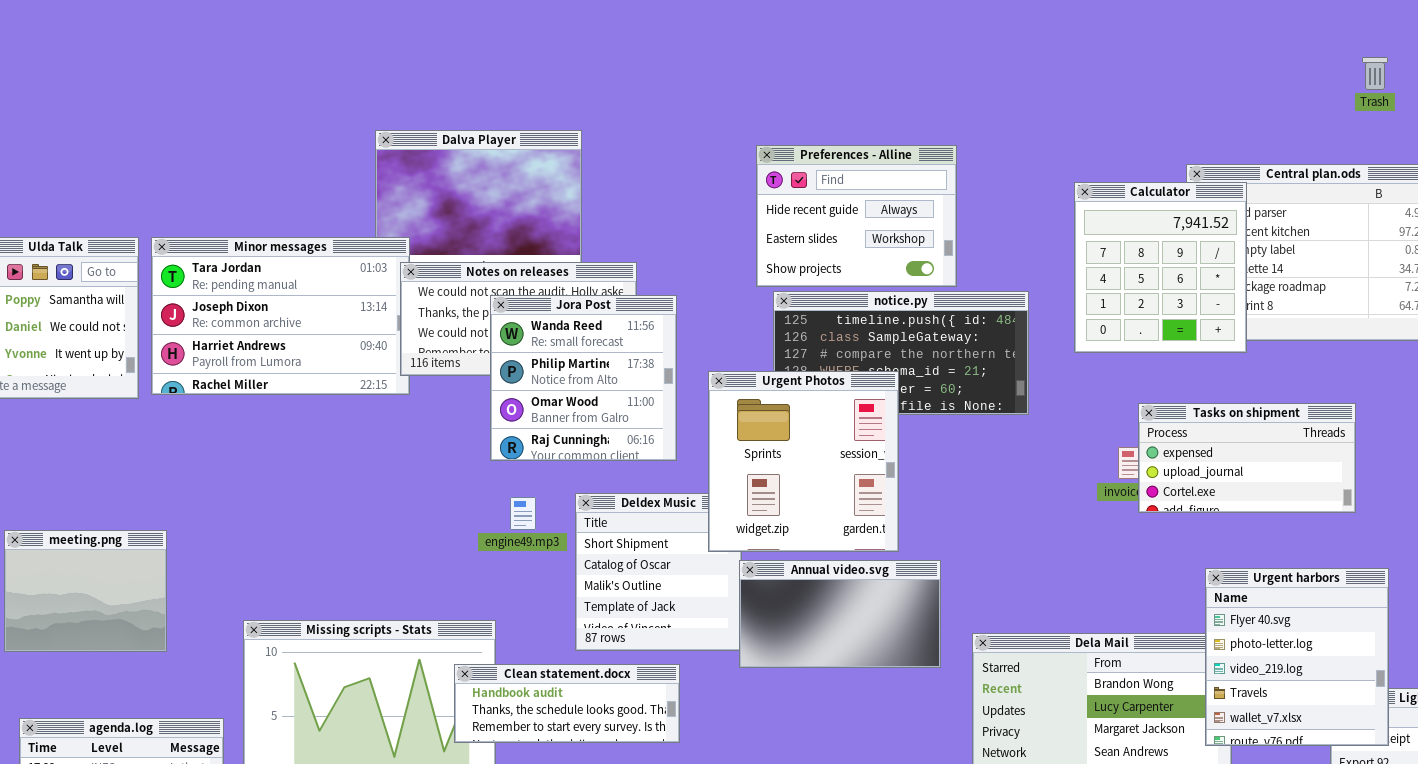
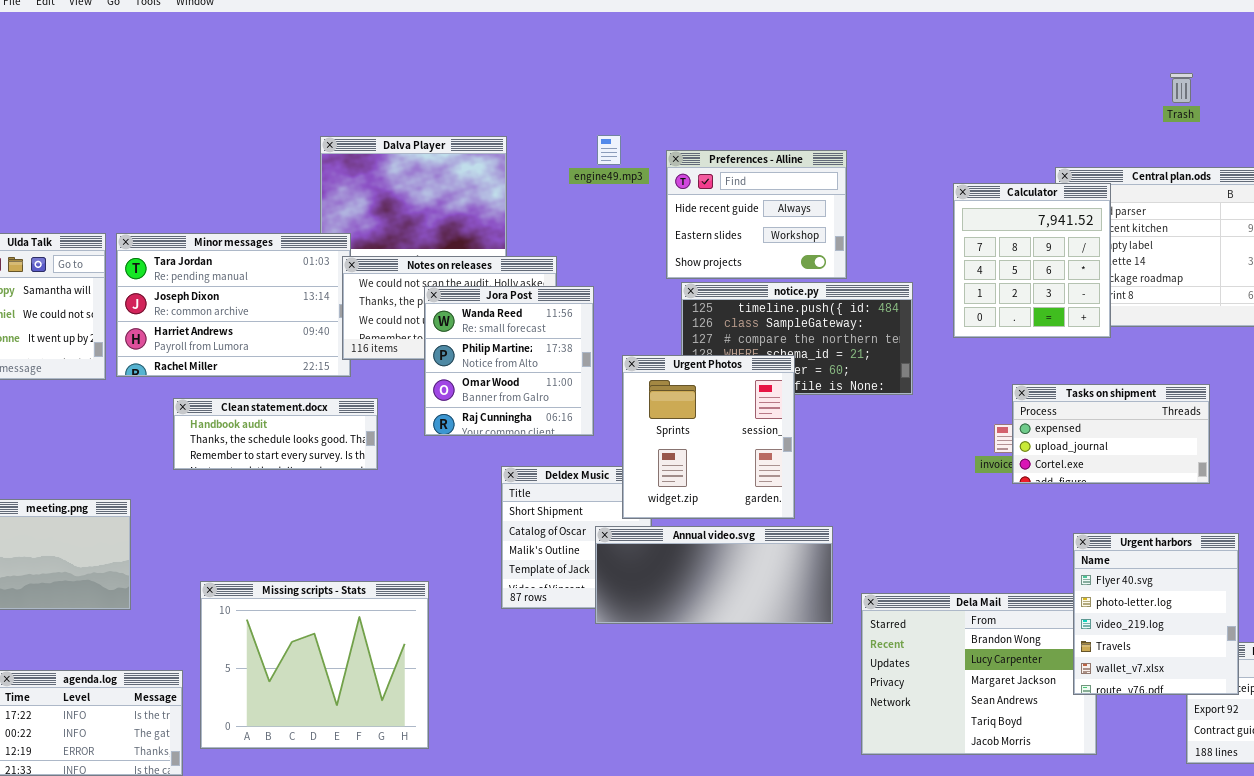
Trash: [1362,57,1388,90] -> [1170,73,1193,103], moved
engine49.mp3: [510,497,536,530] -> [597,135,621,165], moved
Annual video.svg: [739,560,941,668] -> [595,526,833,624], resized
Clean statement.docx: [454,664,680,743] -> [173,398,378,470], moved

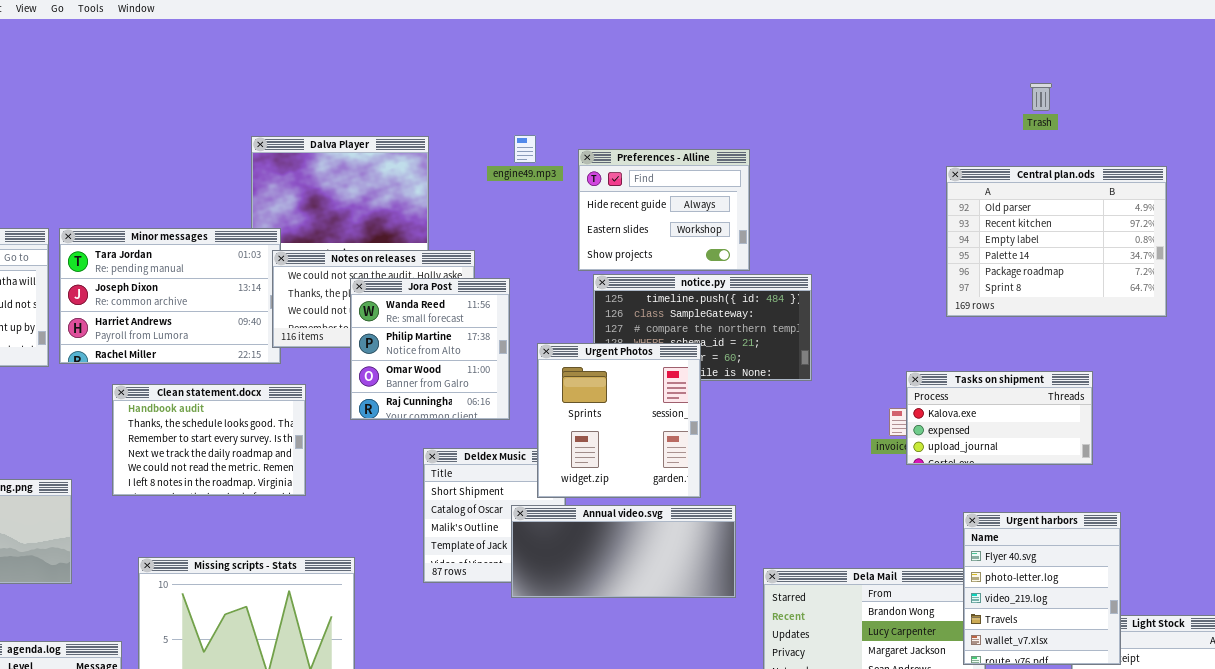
Trash: [1170,73,1193,103] -> [1030,83,1052,111], moved
Calculator: [953,183,1111,338] -> none, closed
Tasks on shipment: [1012,384,1210,484] -> [906,371,1093,465], scrolled up 1 row
Clean statement.docx: [173,398,378,470] -> [112,384,306,496], resized

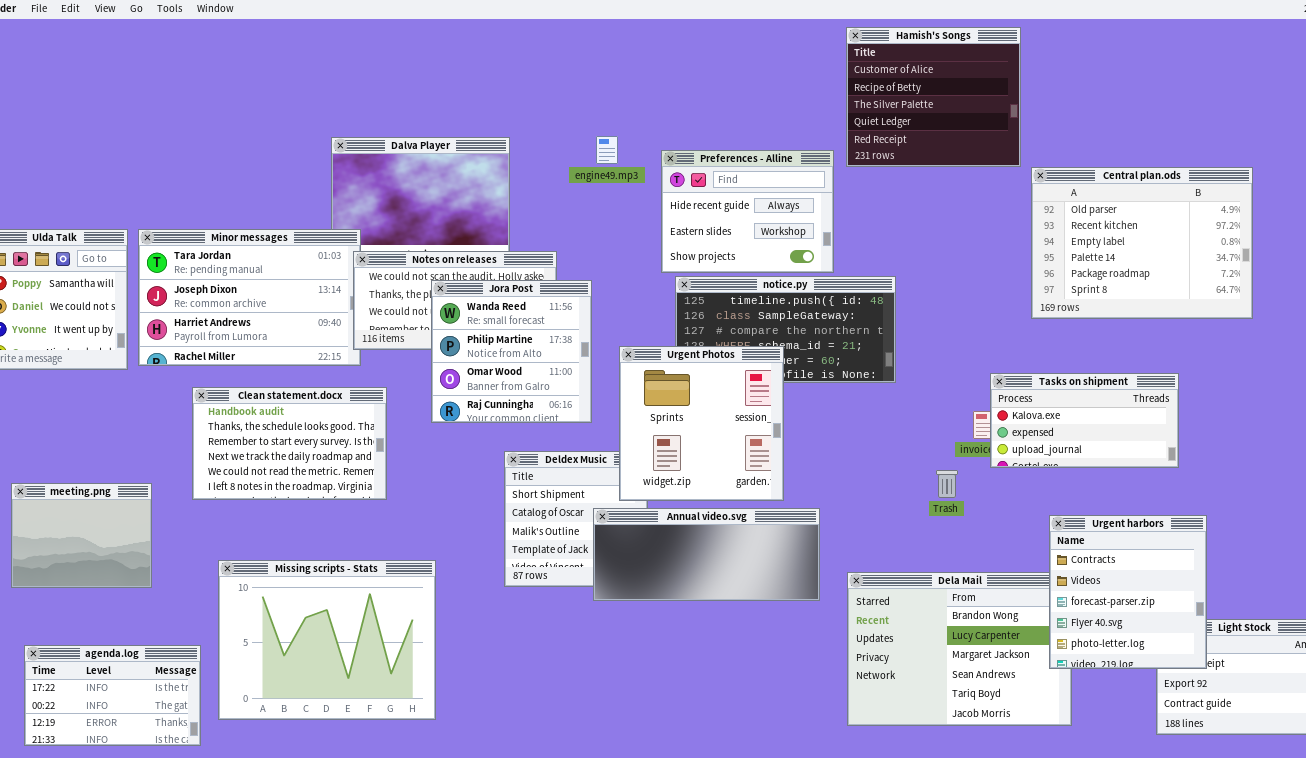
Hamish's Songs: none -> [846,27,1021,167], opened
Trash: [1030,83,1052,111] -> [936,470,958,498], moved
Urgent harbors: [963,512,1121,665] -> [1049,515,1207,669], scrolled up 3 rows

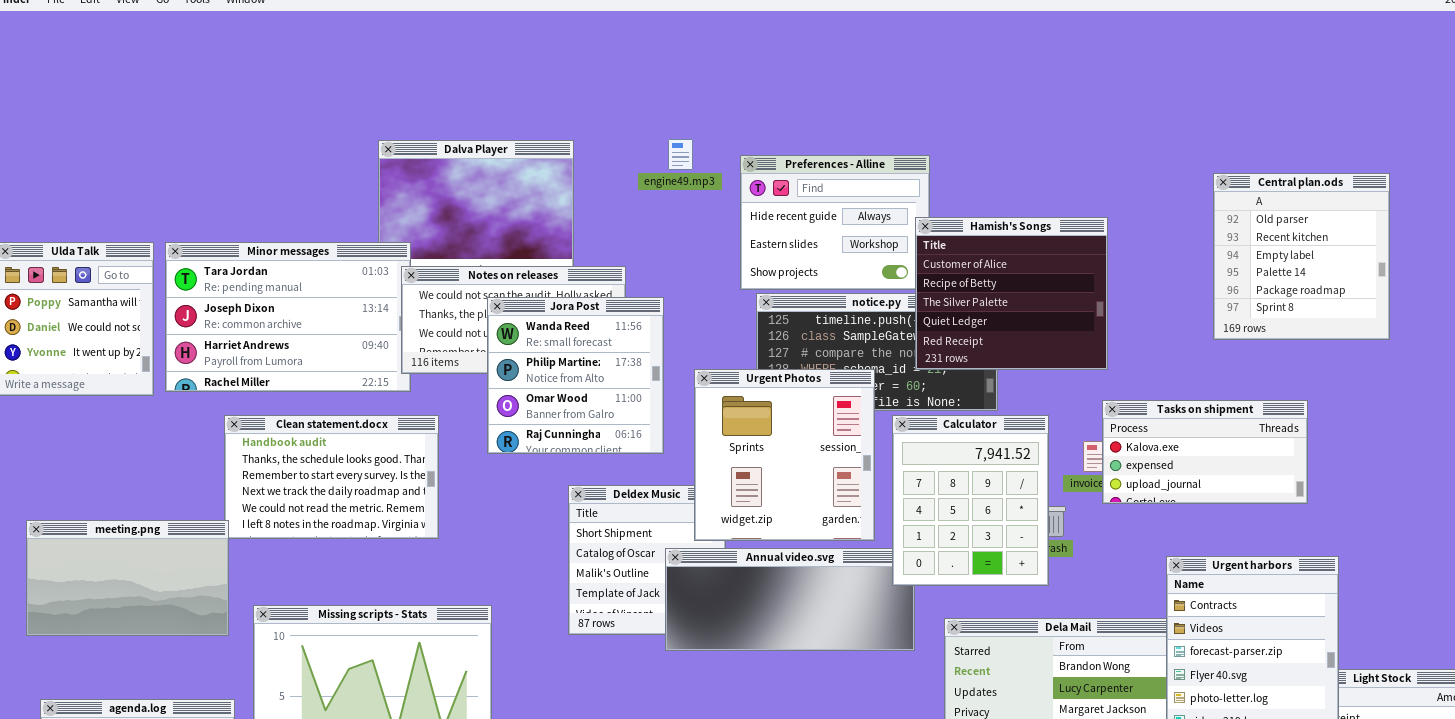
Hamish's Songs: [846,27,1021,167] -> [915,217,1108,370], moved
Central plan.ods: [1031,167,1253,319] -> [1213,173,1390,340], resized
Calculator: none -> [892,415,1049,586], opened
meeting.png: [11,483,152,588] -> [26,520,229,636], resized

